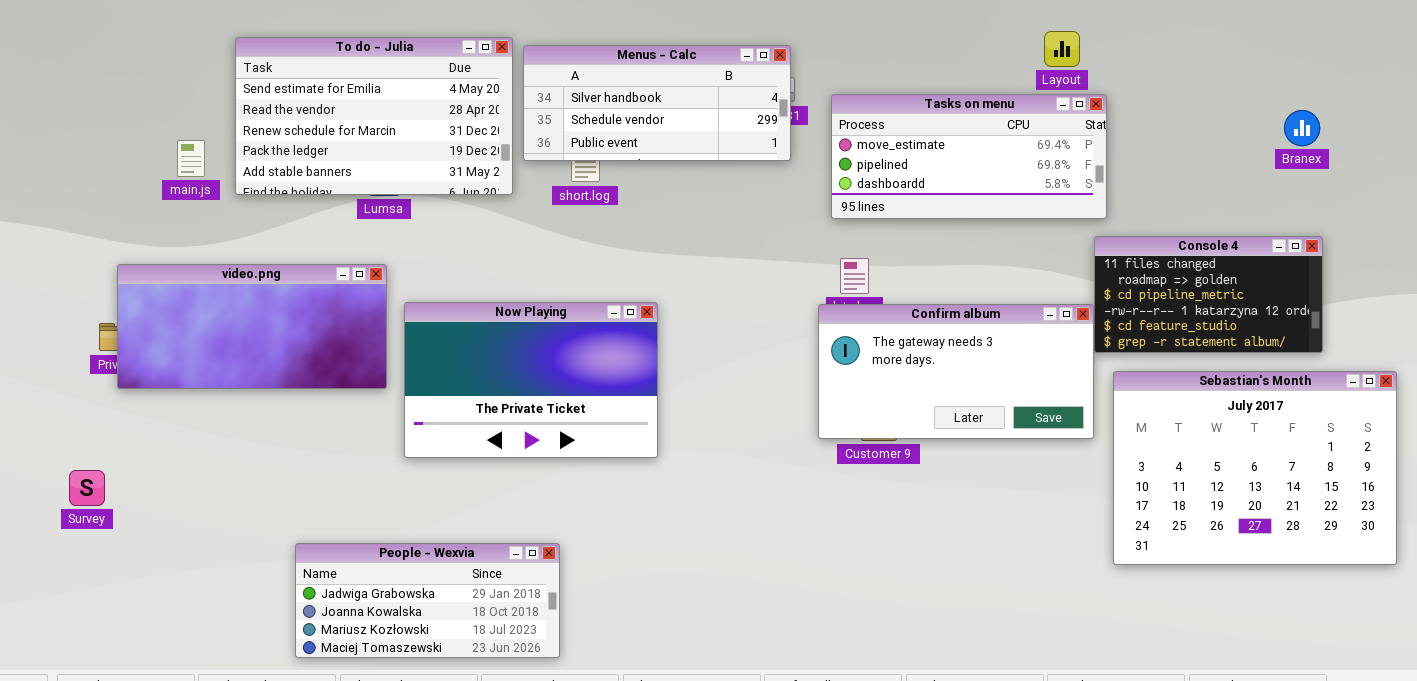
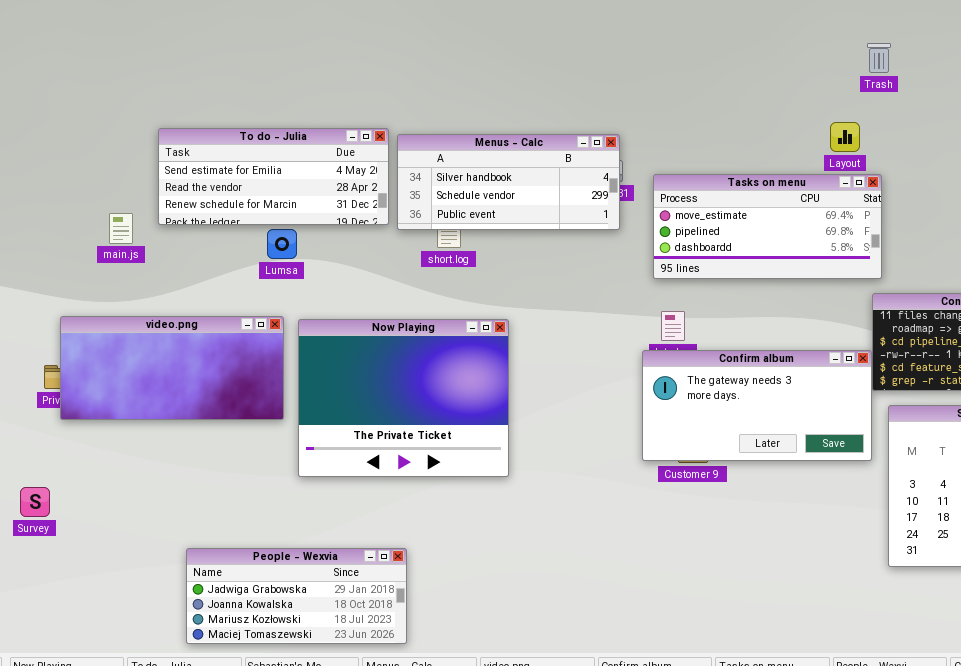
To do - Julia: [235,37,513,195] -> [158,128,389,225], resized
Now Playing: [404,302,658,458] -> [298,319,509,477], resized
People - Wexvia: [295,543,560,658] -> [186,548,407,644], moved

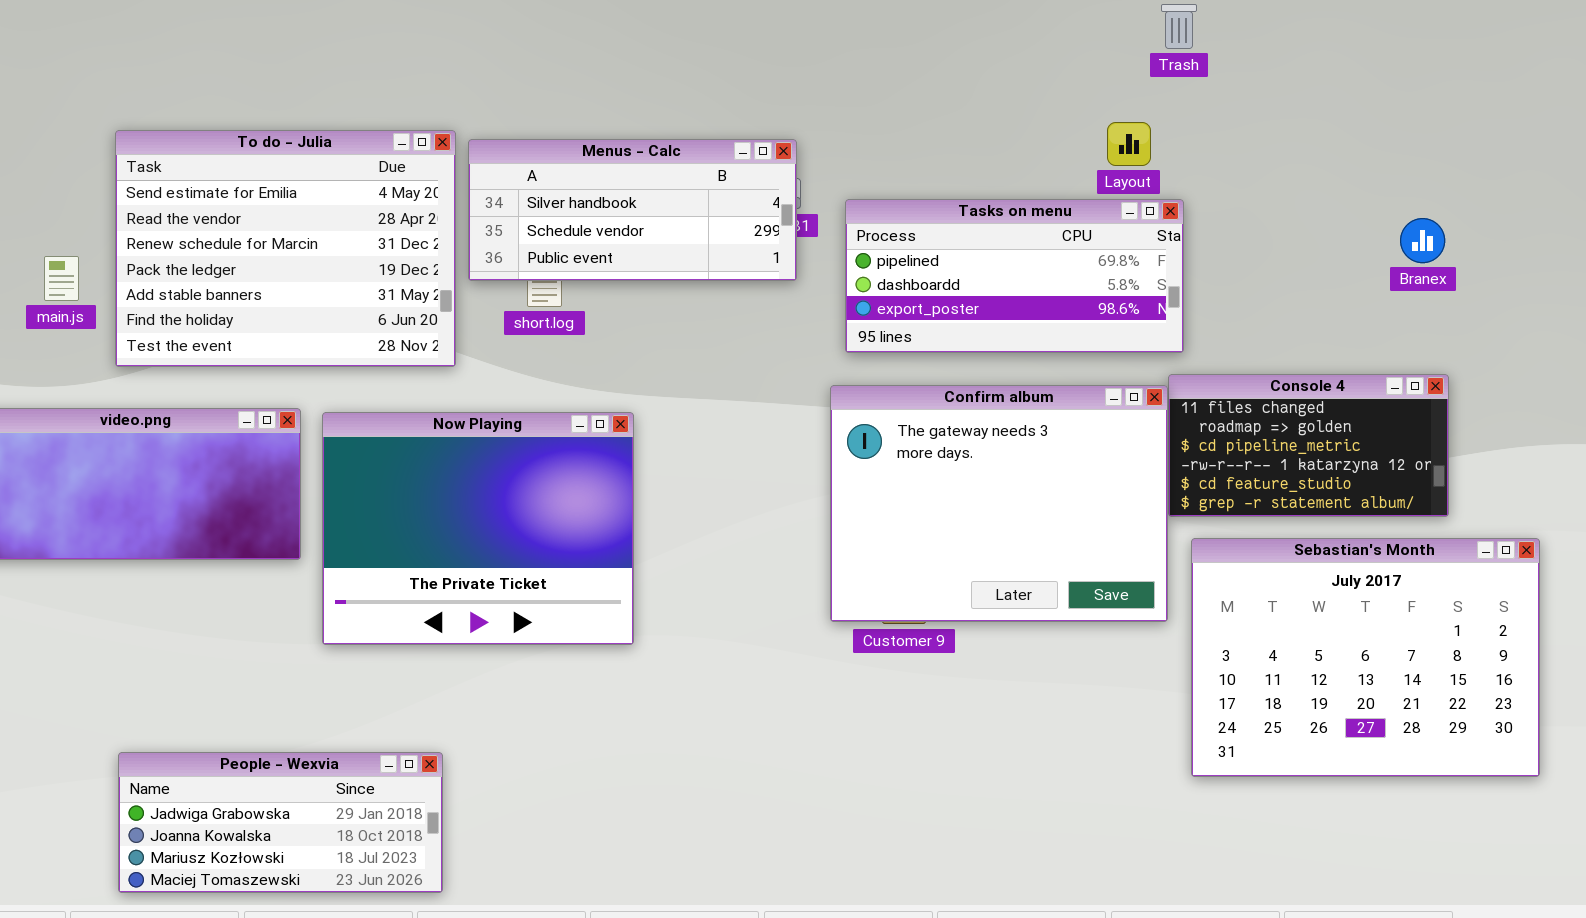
To do - Julia: [158,128,389,225] -> [115,130,456,367], resized
Tasks on menu: [653,174,882,279] -> [845,199,1184,353], scrolled down 1 row
Confirm album: [642,350,872,461] -> [830,385,1168,622], resized
People - Wexvia: [186,548,407,644] -> [118,752,443,893], moved

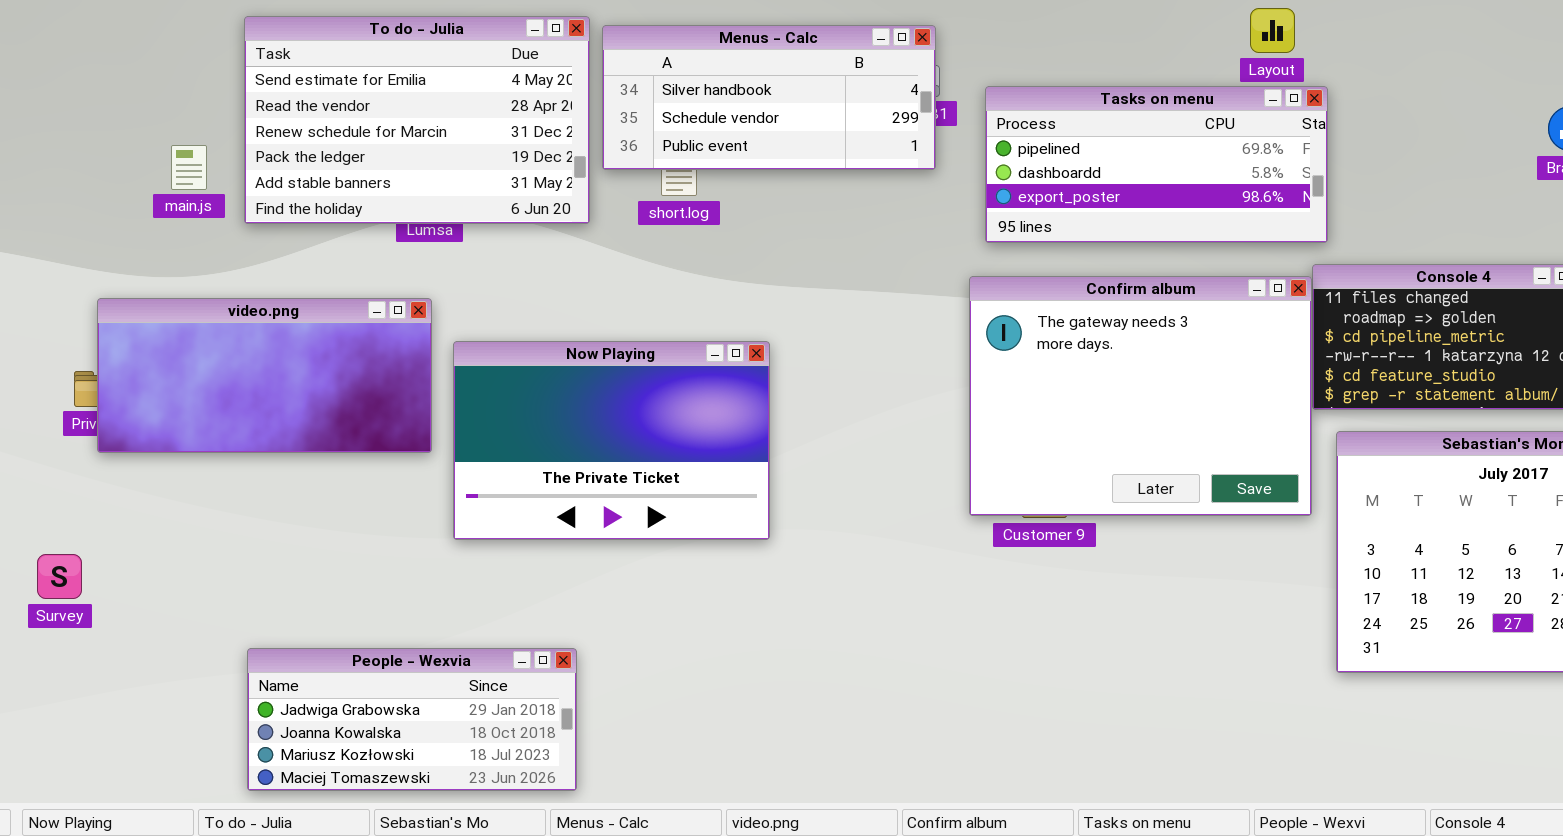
To do - Julia: [115,130,456,367] -> [244,16,590,224], resized
Now Playing: [322,412,634,645] -> [453,341,770,540], resized

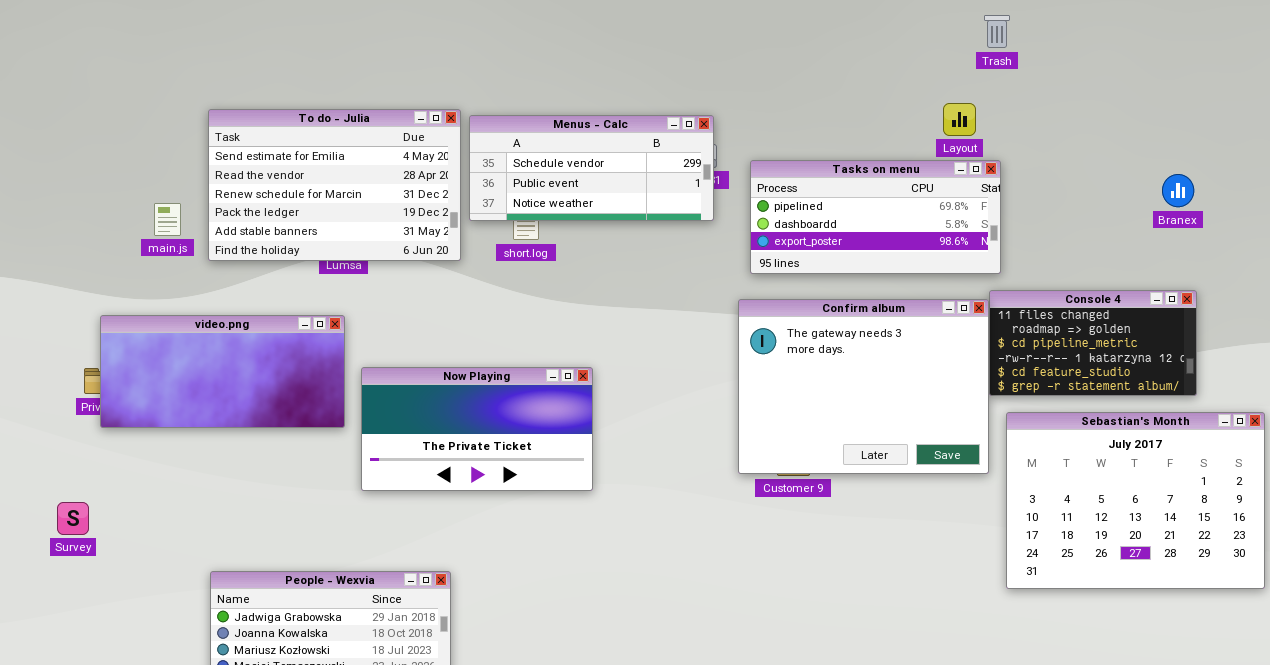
Menus - Calc: [602,25,936,170] -> [469,115,714,221], scrolled down 1 row
Now Playing: [453,341,770,540] -> [361,367,593,491], resized

